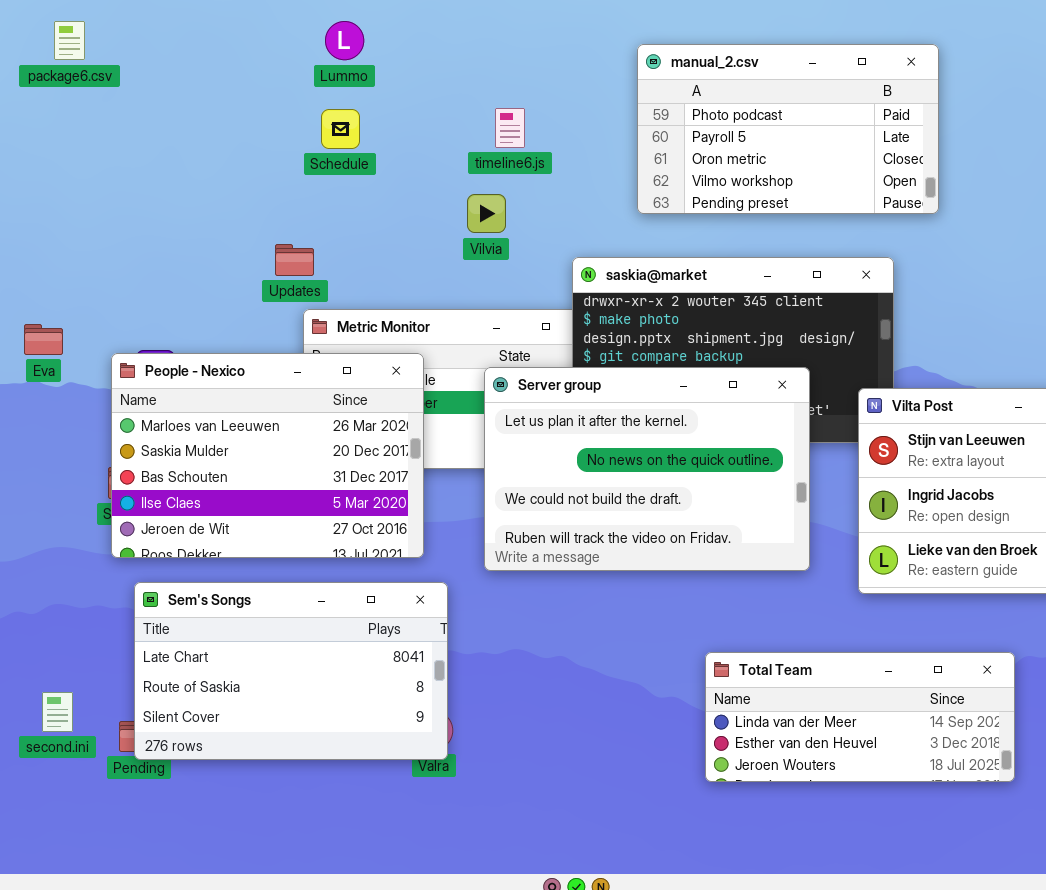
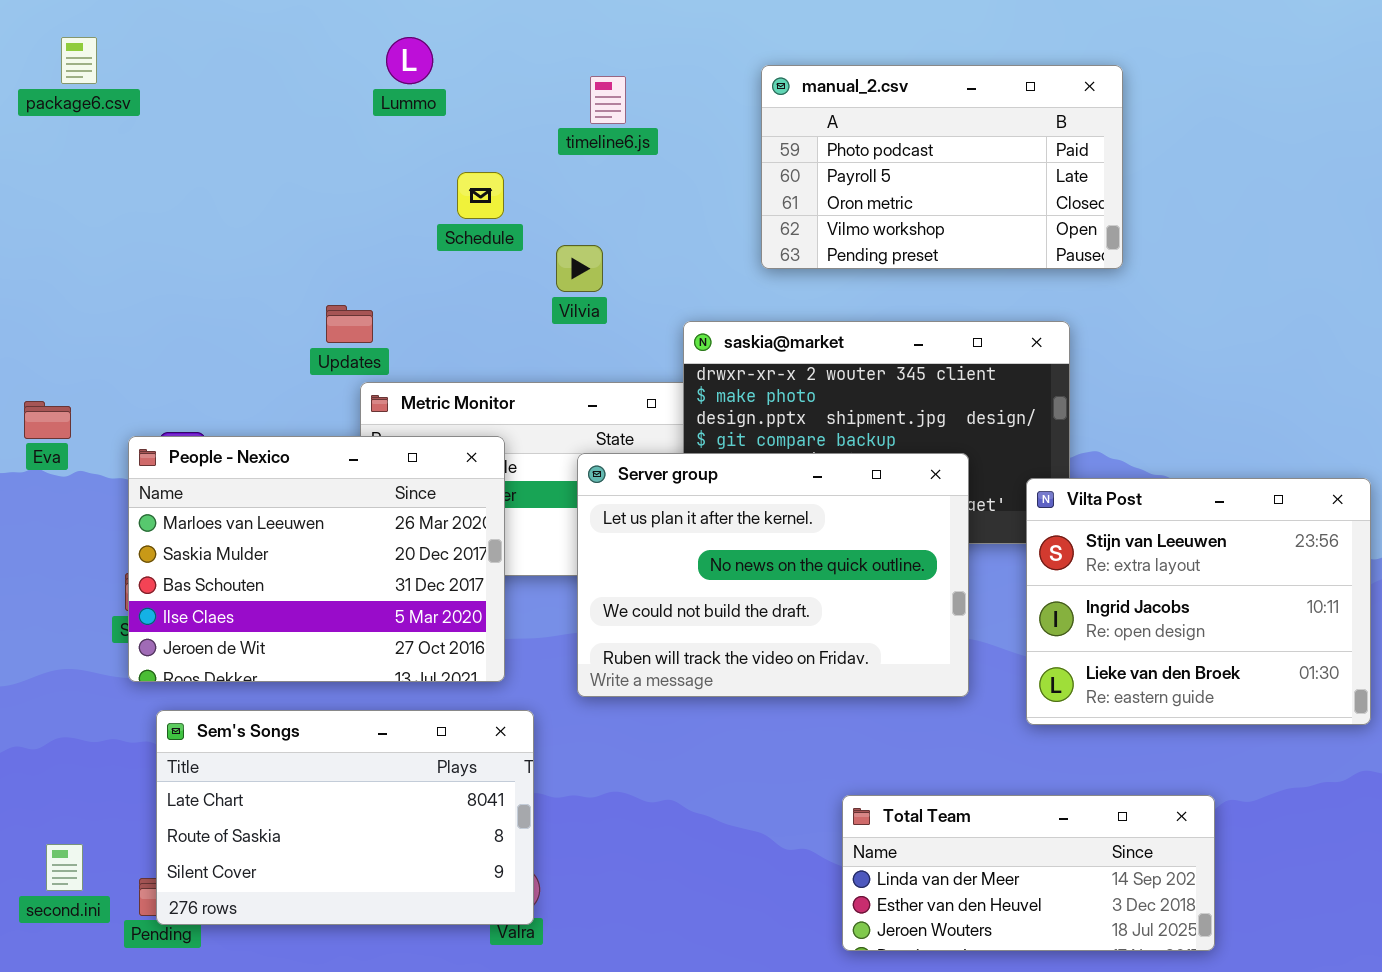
timeline6.js: [495,108,525,148] -> [590,76,626,124], moved
Schedule: [321,109,360,149] -> [457,172,504,219], moved

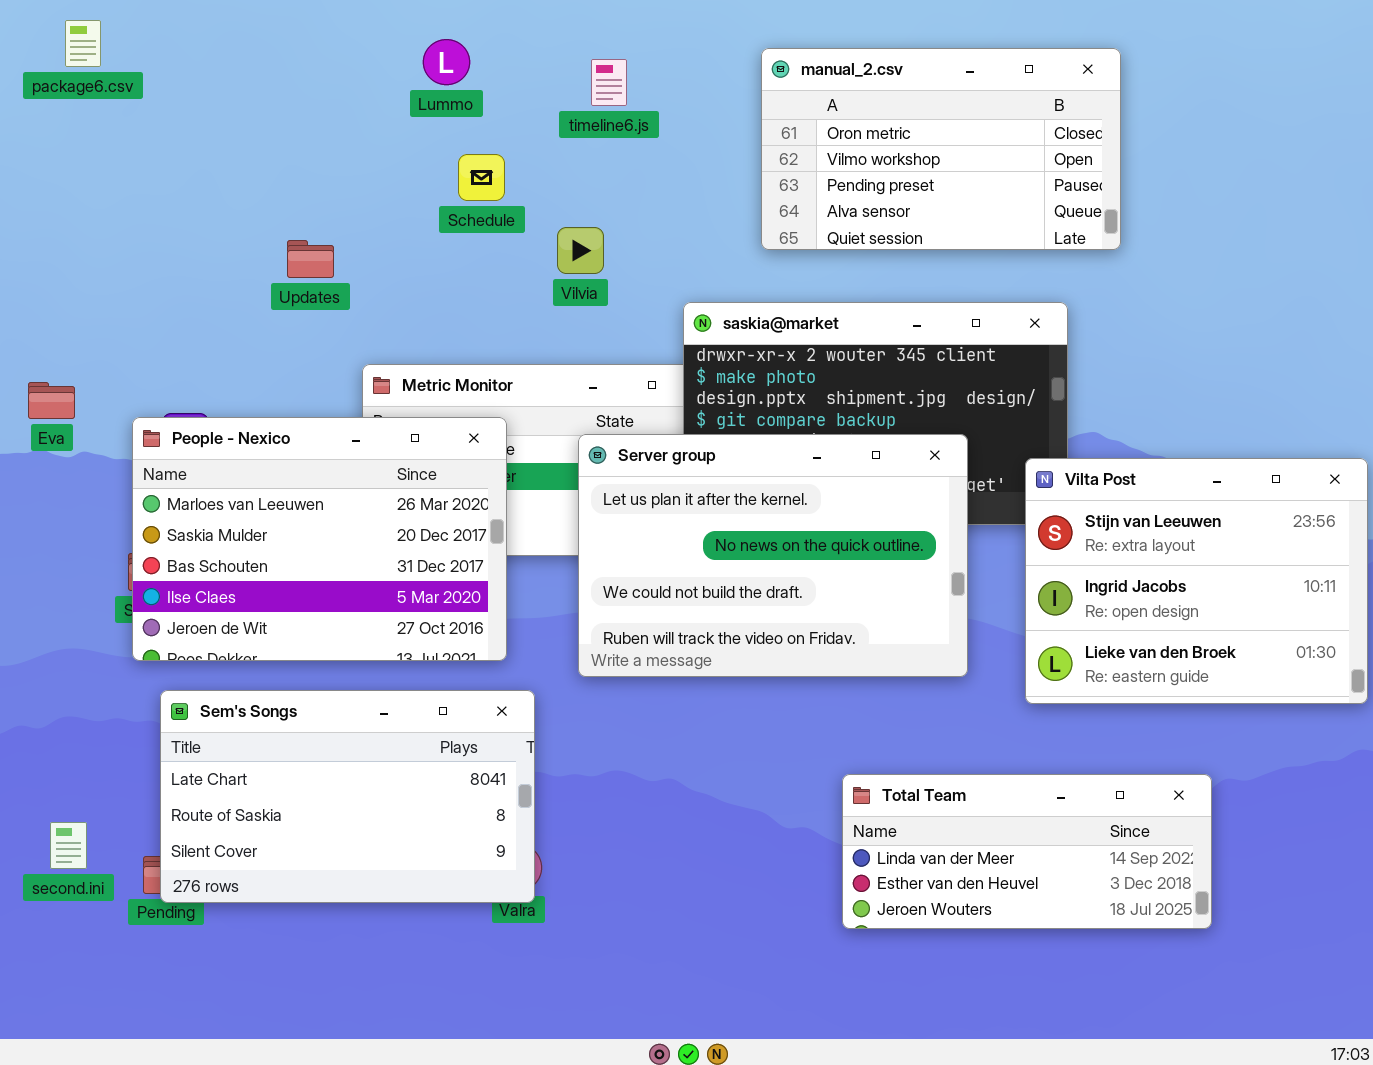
Lummo: [386,37,433,84] -> [423,39,470,85], moved
manual_2.csv: [761,65,1123,269] -> [761,48,1121,250], scrolled down 2 rows
Updates: [326,305,373,343] -> [287,240,334,278], moved

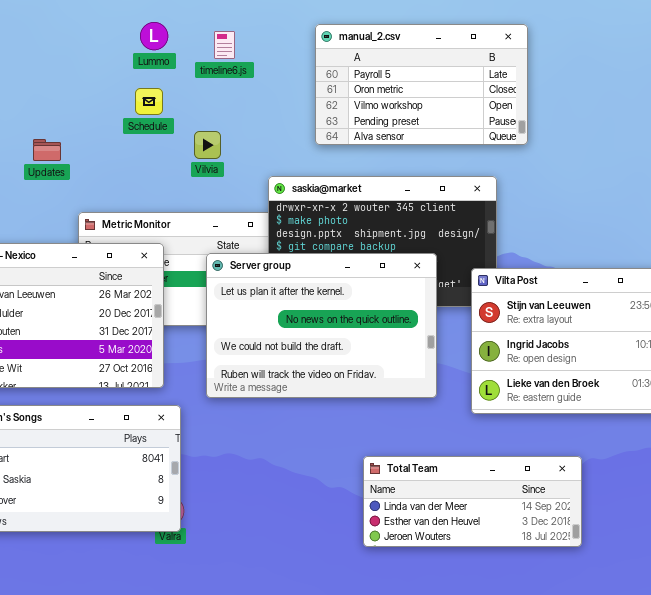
Lummo: [423,39,470,85] -> [140,22,168,50], moved
manual_2.csv: [761,48,1121,250] -> [315,24,528,145], scrolled up 1 row

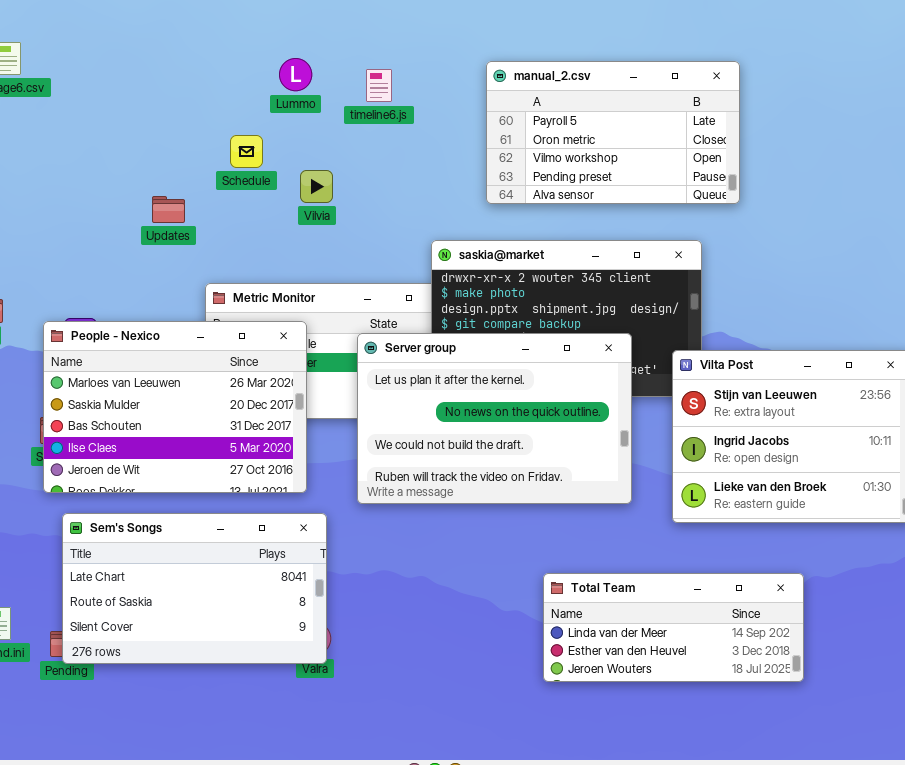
Schedule: [135,88,163,115] -> [230,135,263,168], moved
Vilvia: [194,131,221,159] -> [300,170,333,203], moved

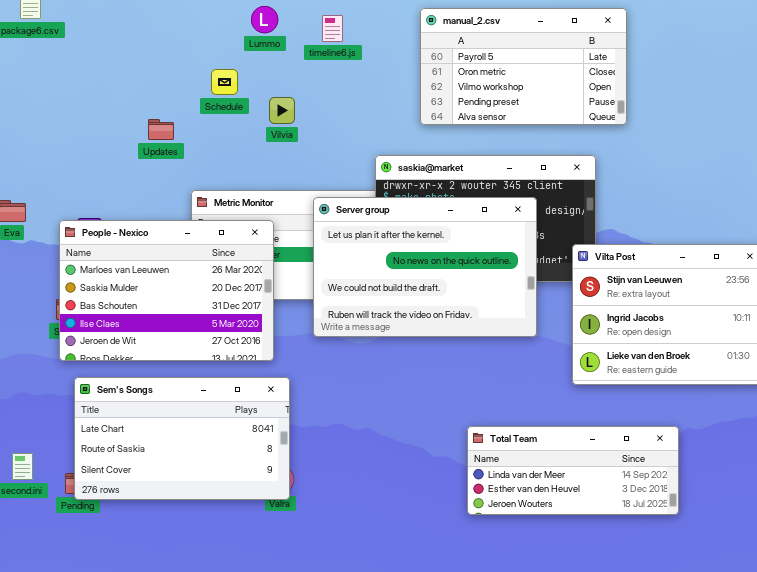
Server group: [357,333,632,504] -> [313,197,537,337], moved

